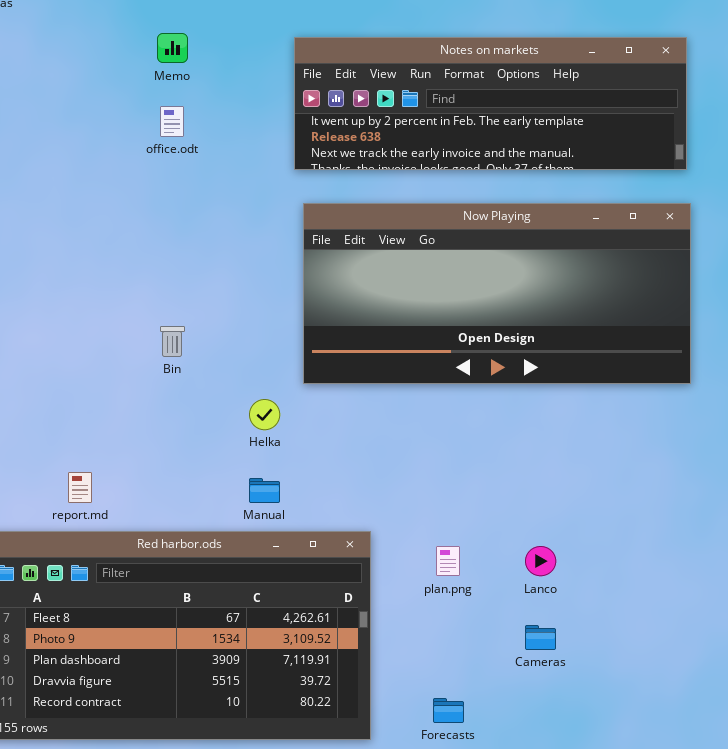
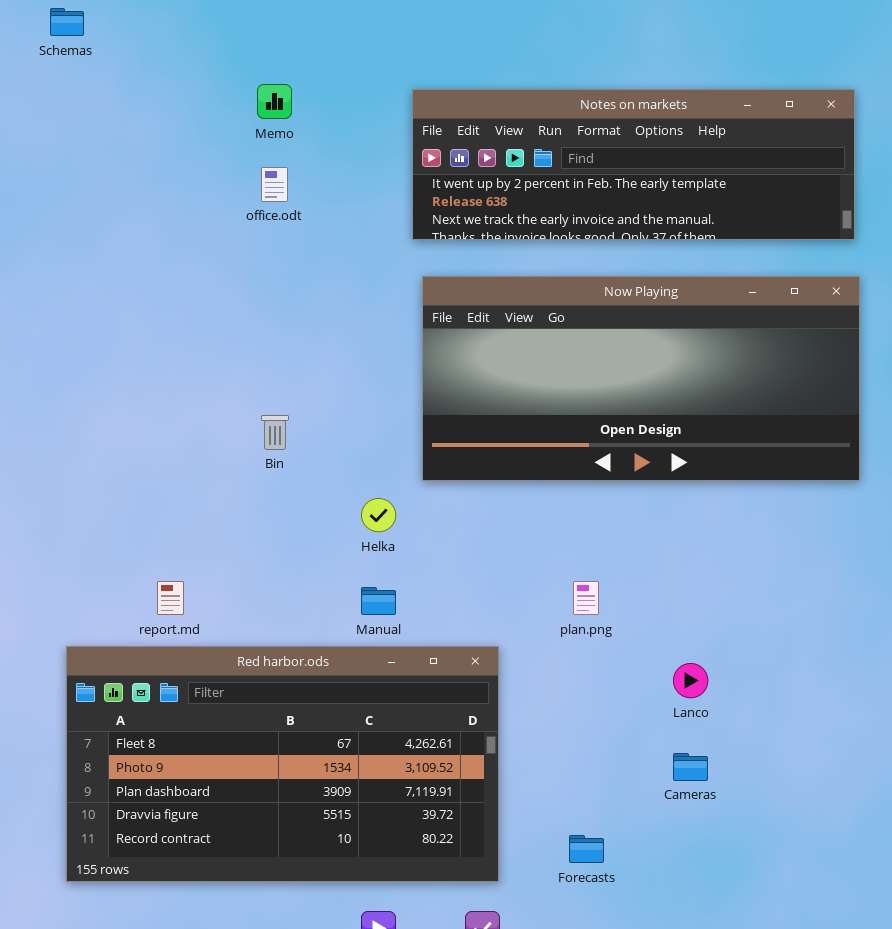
plan.png: [436,546,460,576] -> [573,581,599,615], moved

